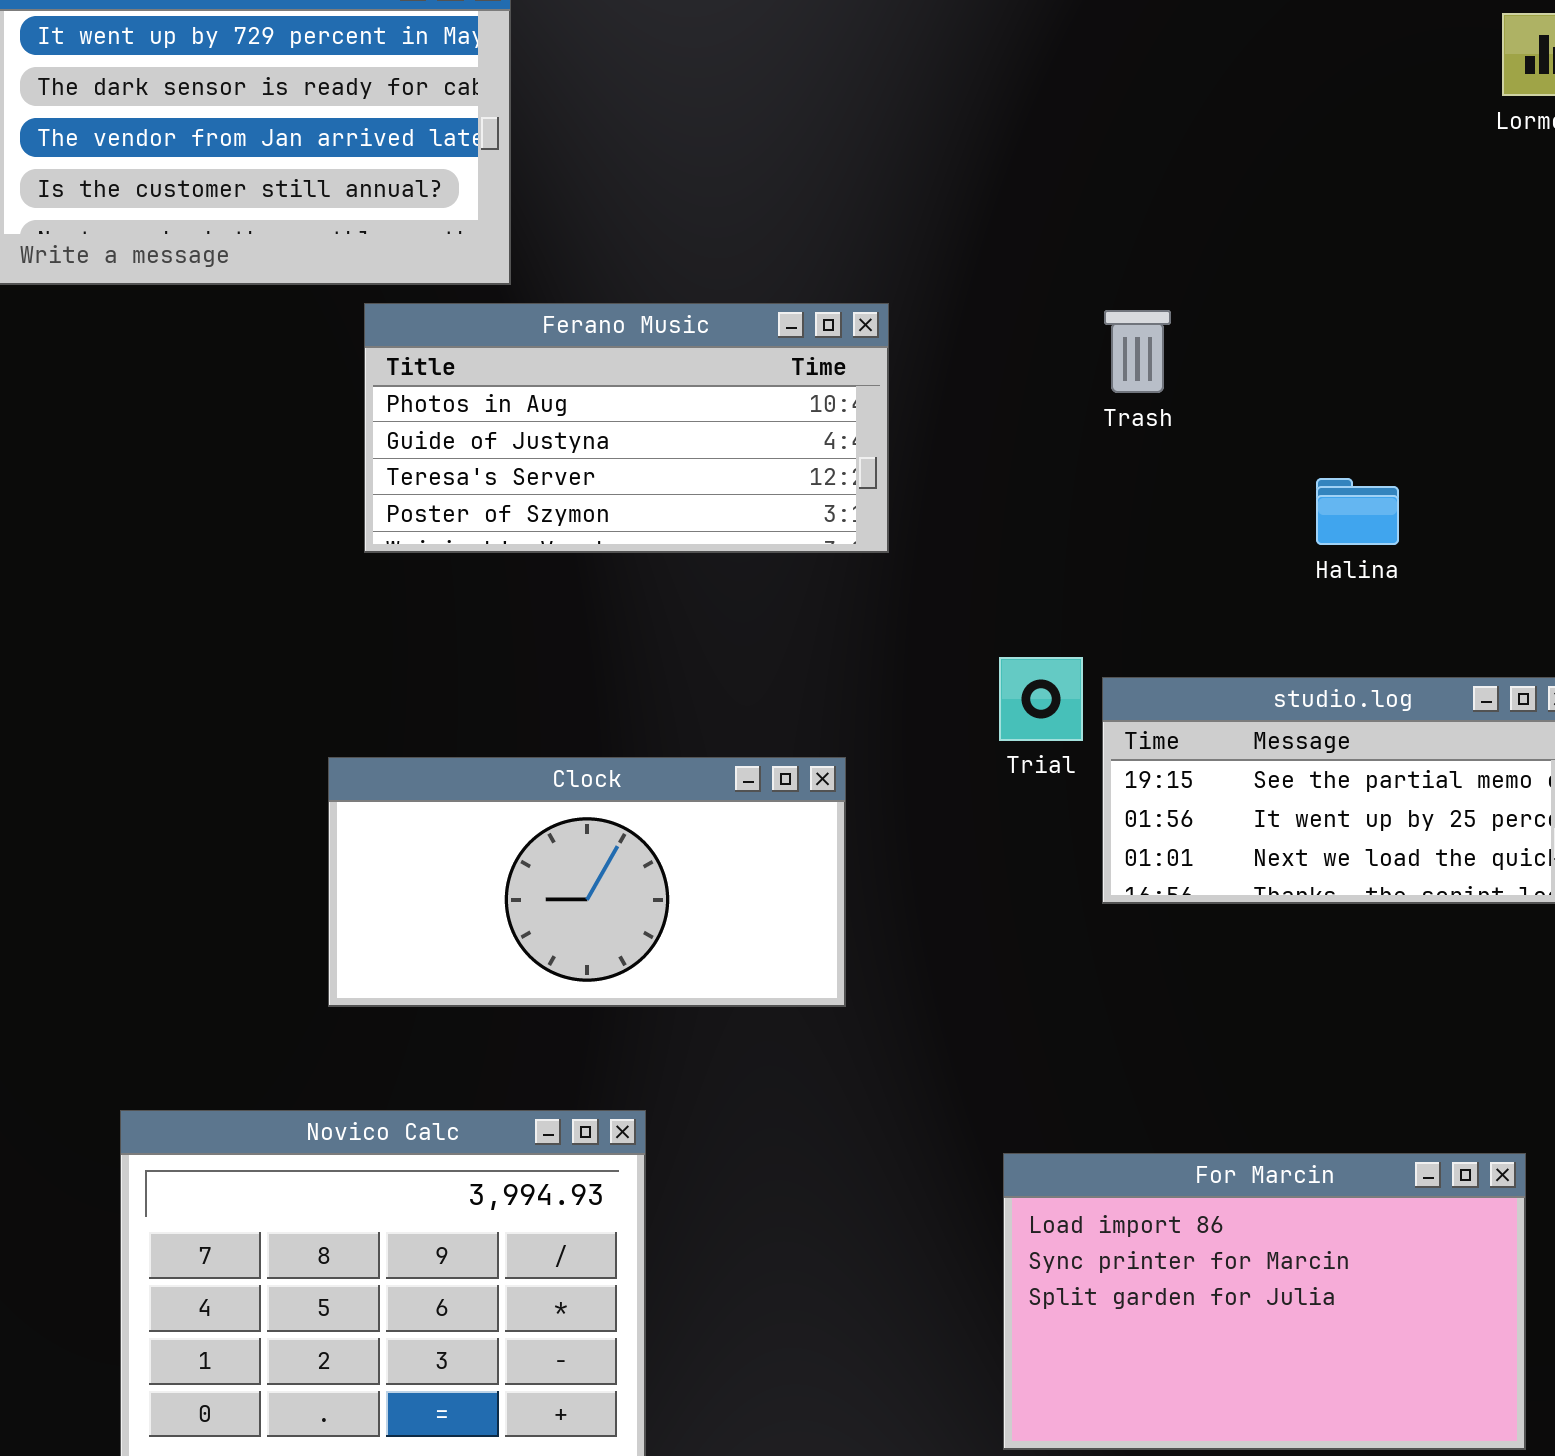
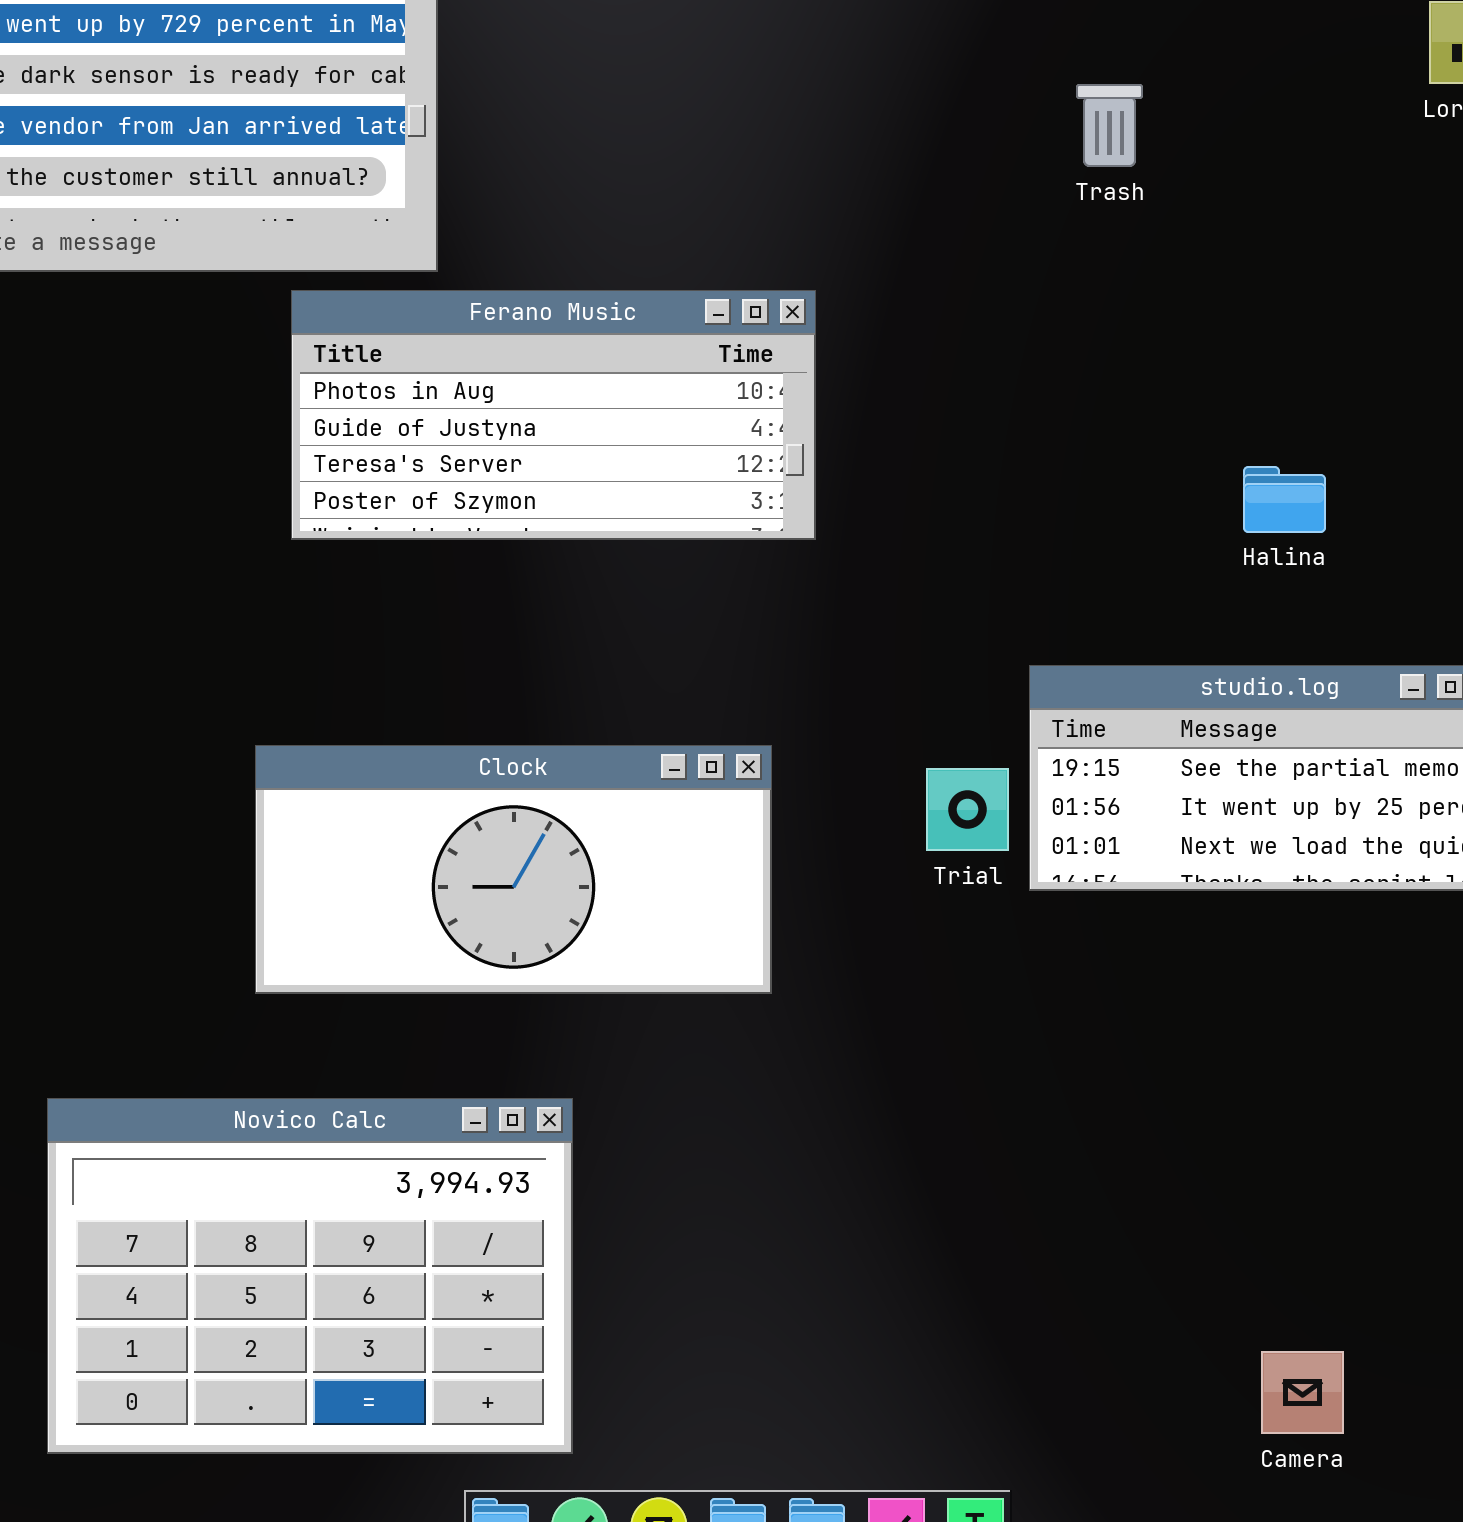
Trash: [1104,310,1171,393] -> [1076,84,1143,167], moved
Trial: [999,657,1083,741] -> [926,768,1009,851], moved
For Marcin: [1003,1153,1526,1450] -> none, closed

